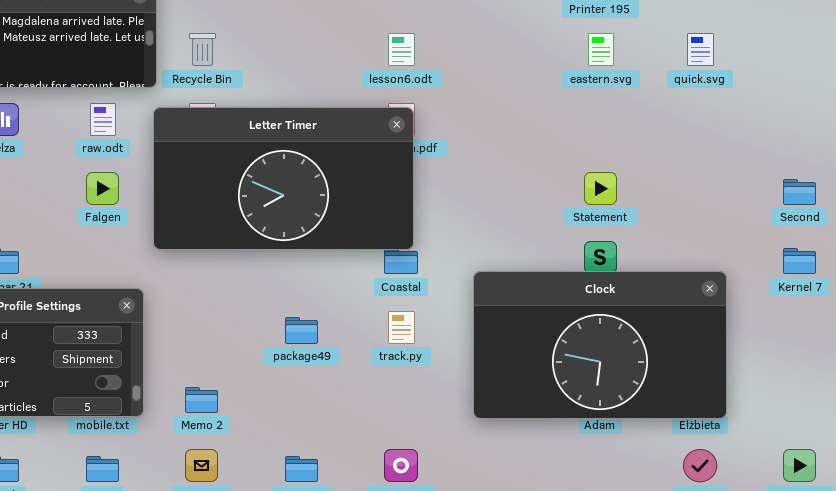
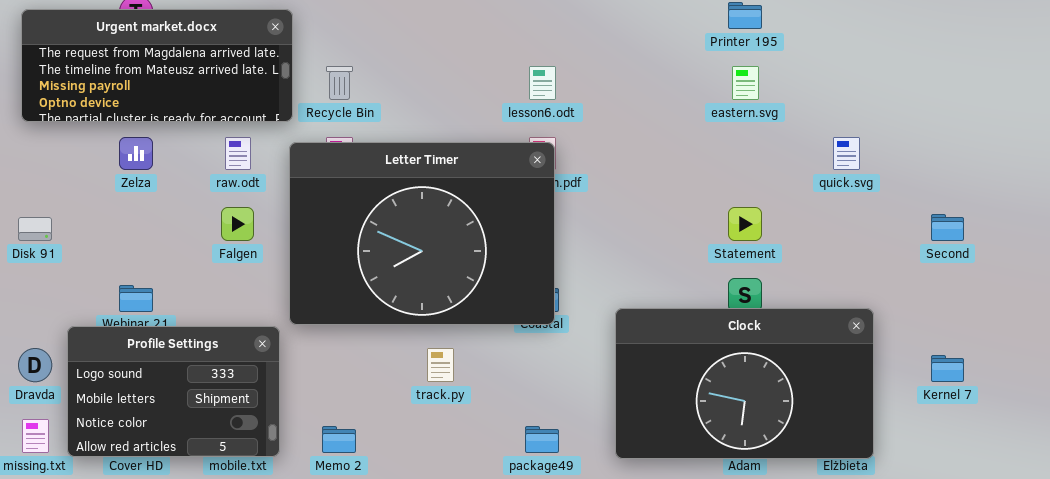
quick.svg: [687,33,714,66] -> [833,137,860,170], moved
Letter Timer: [153,107,414,250] -> [289,142,555,325], resized
Kernel 7: [783,248,816,274] -> [931,355,964,382], moved
track.py: [388,311,415,344] -> [427,348,454,382], moved
package49: [285,317,318,344] -> [525,426,559,453], moved

